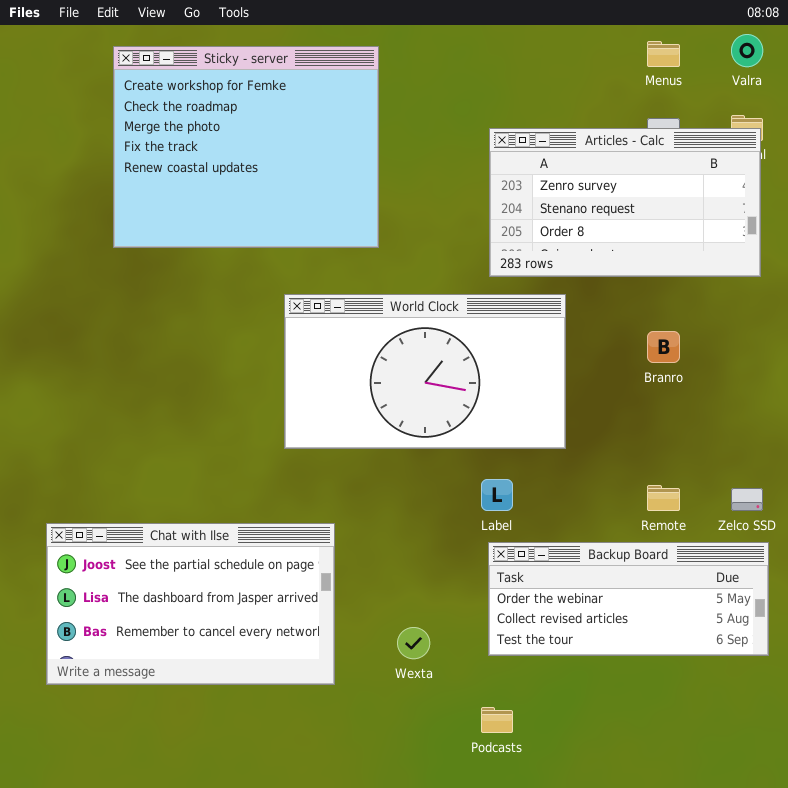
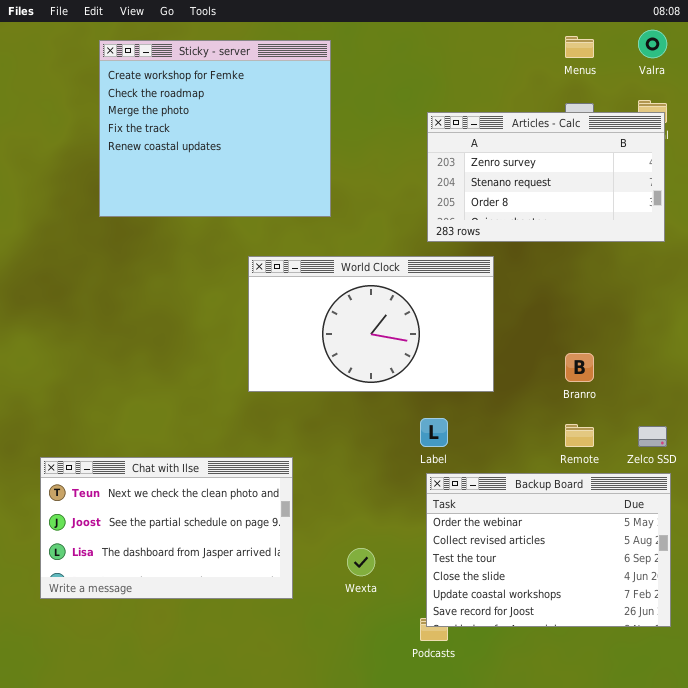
Branro: [647,331,680,363] -> [565,353,594,382], moved
Chat with Ilse: [46,523,335,685] -> [40,457,293,599], scrolled up 1 row
Backup Board: [488,542,769,656] -> [426,473,671,627], resized

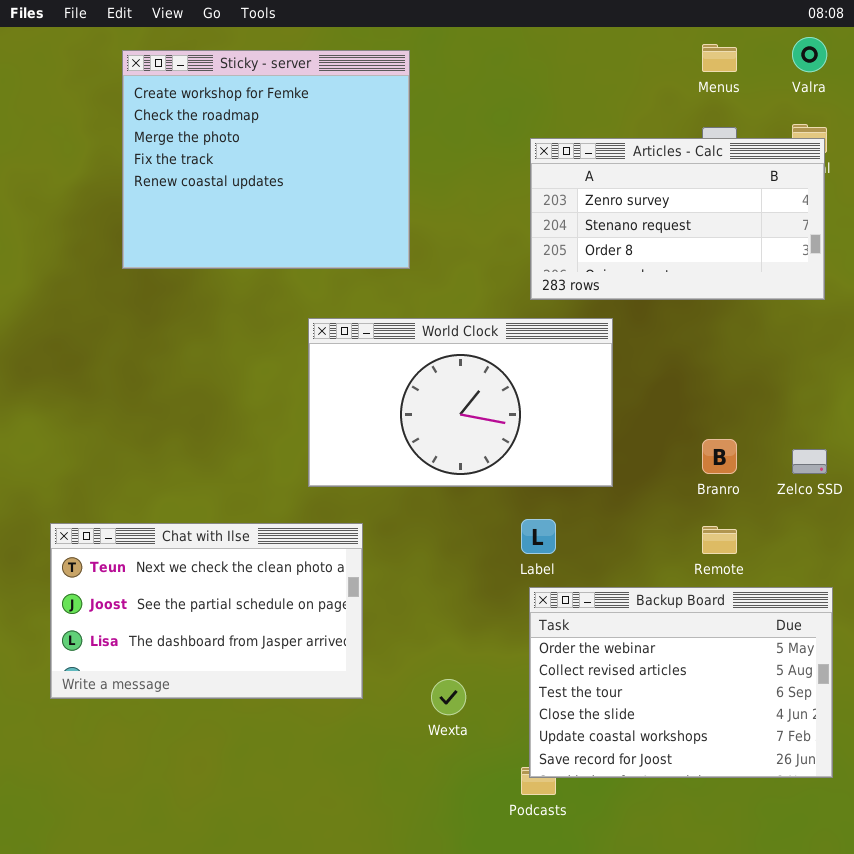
Zelco SSD: [638,426,667,447] -> [792,449,827,474], moved
Chat with Ilse: [40,457,293,599] -> [50,523,363,699], moved

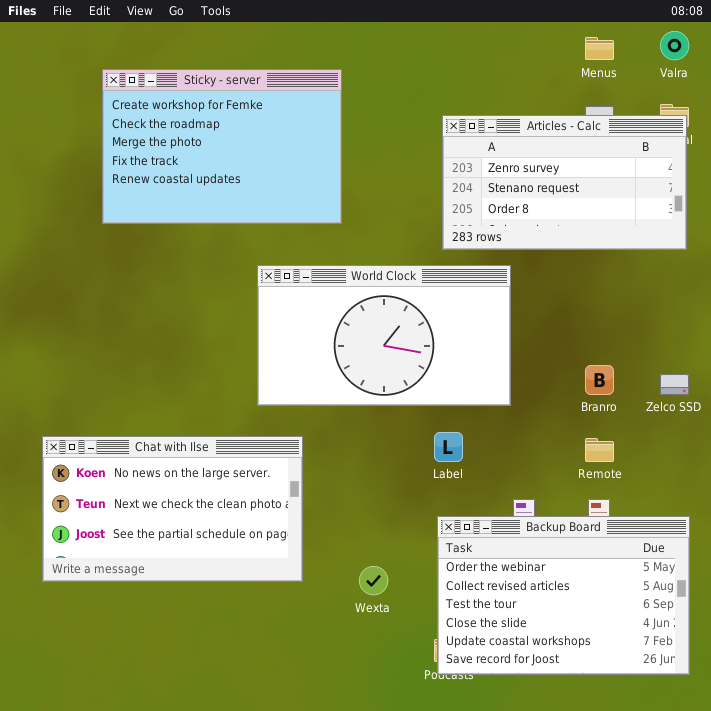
Sticky - server: [122,50,410,269] -> [102,69,342,224], resized
Chat with Ilse: [50,523,363,699] -> [42,436,303,582], scrolled up 1 row
Backup Board: [529,587,833,778] -> [437,516,690,675], moved

